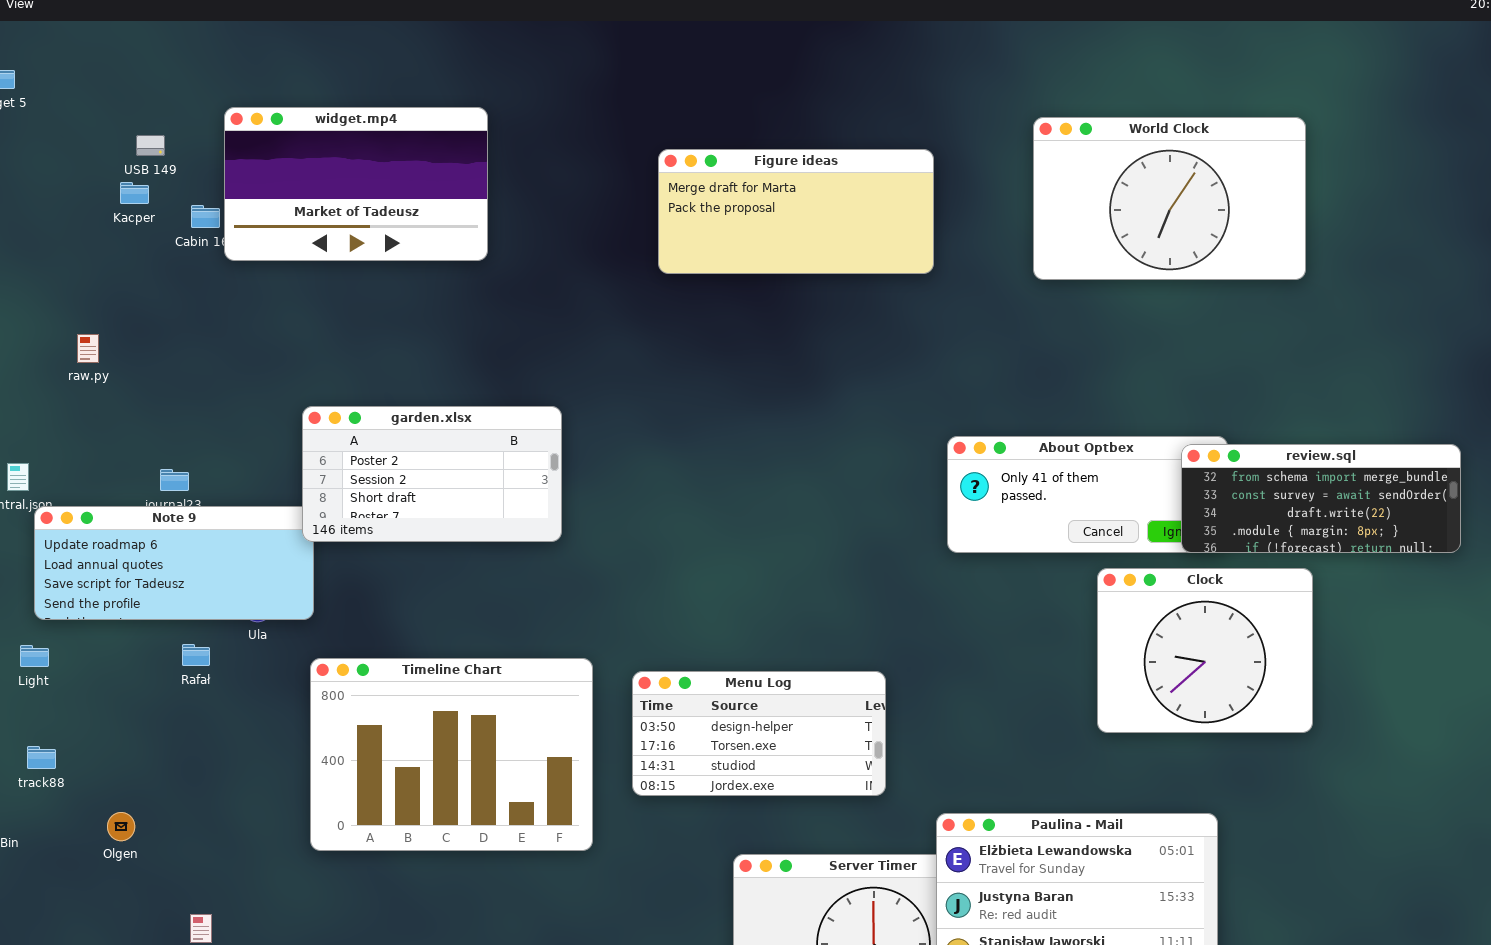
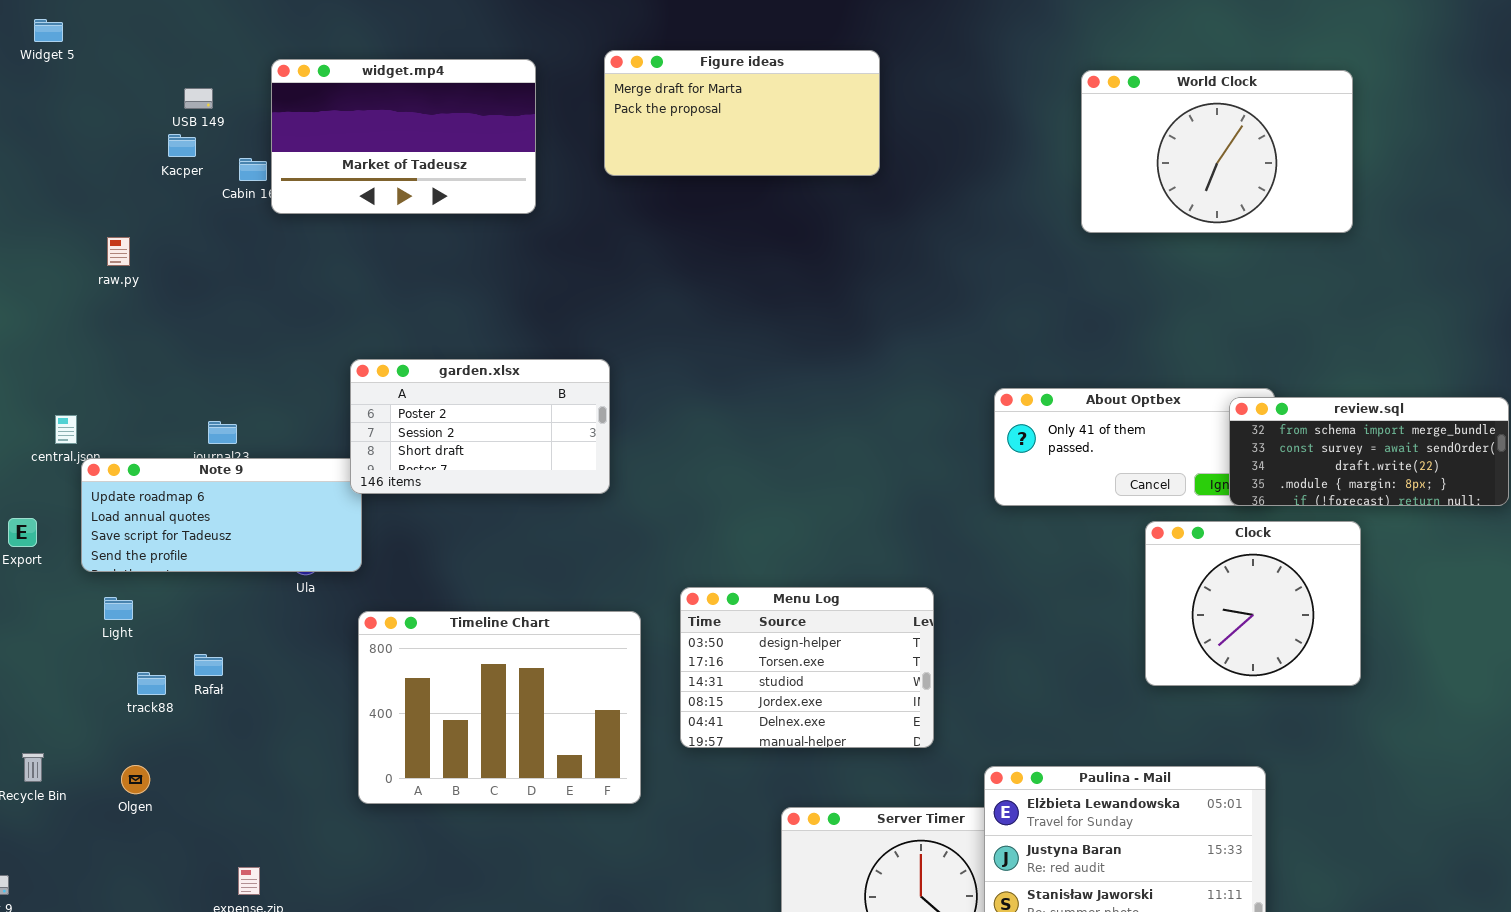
Figure ideas: [658,149,934,274] -> [604,50,880,176], moved
raw.py: [77,334,99,363] -> [107,237,130,266], moved
Rafał: [182,644,210,666] -> [194,654,223,676], moved
Light: [20,645,49,667] -> [104,597,133,620], moved
Menu Log: [632,671,886,796] -> [680,587,934,748], resized
track88: [27,746,56,769] -> [137,672,166,695], moved
Olgen: [107,812,135,841] -> [121,765,150,794], moved

